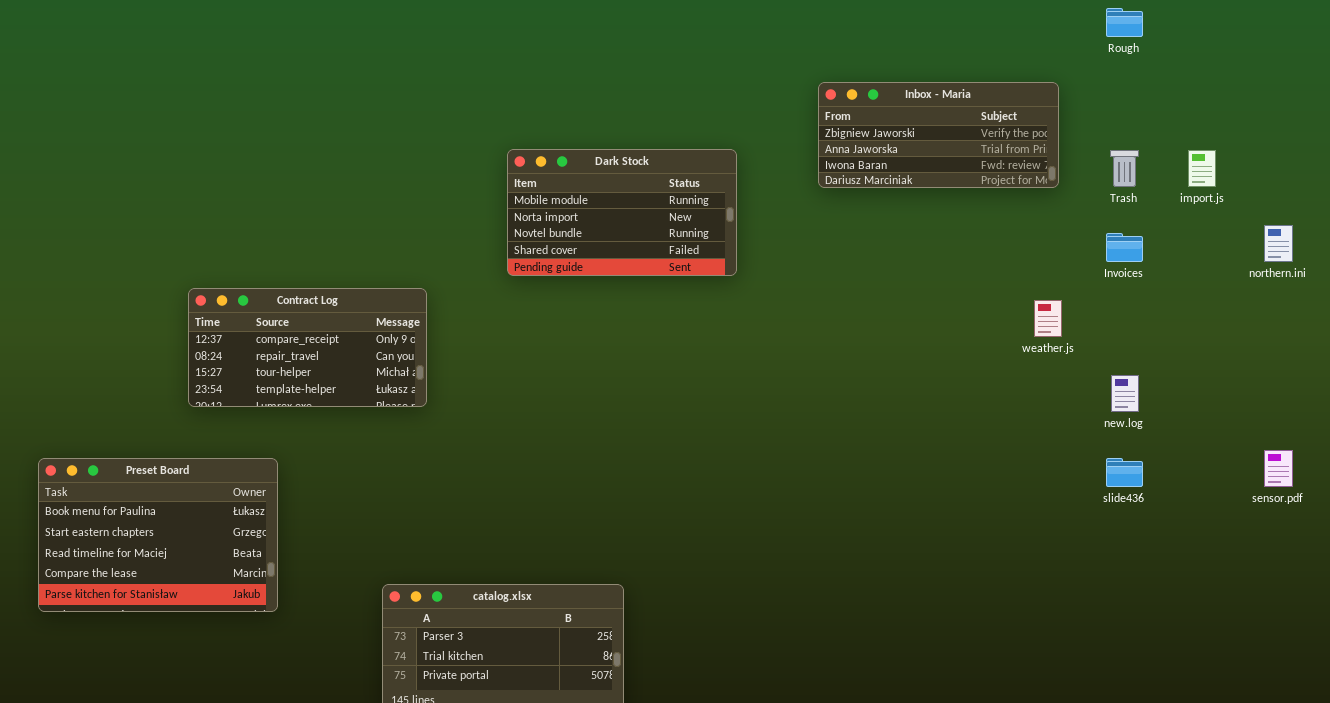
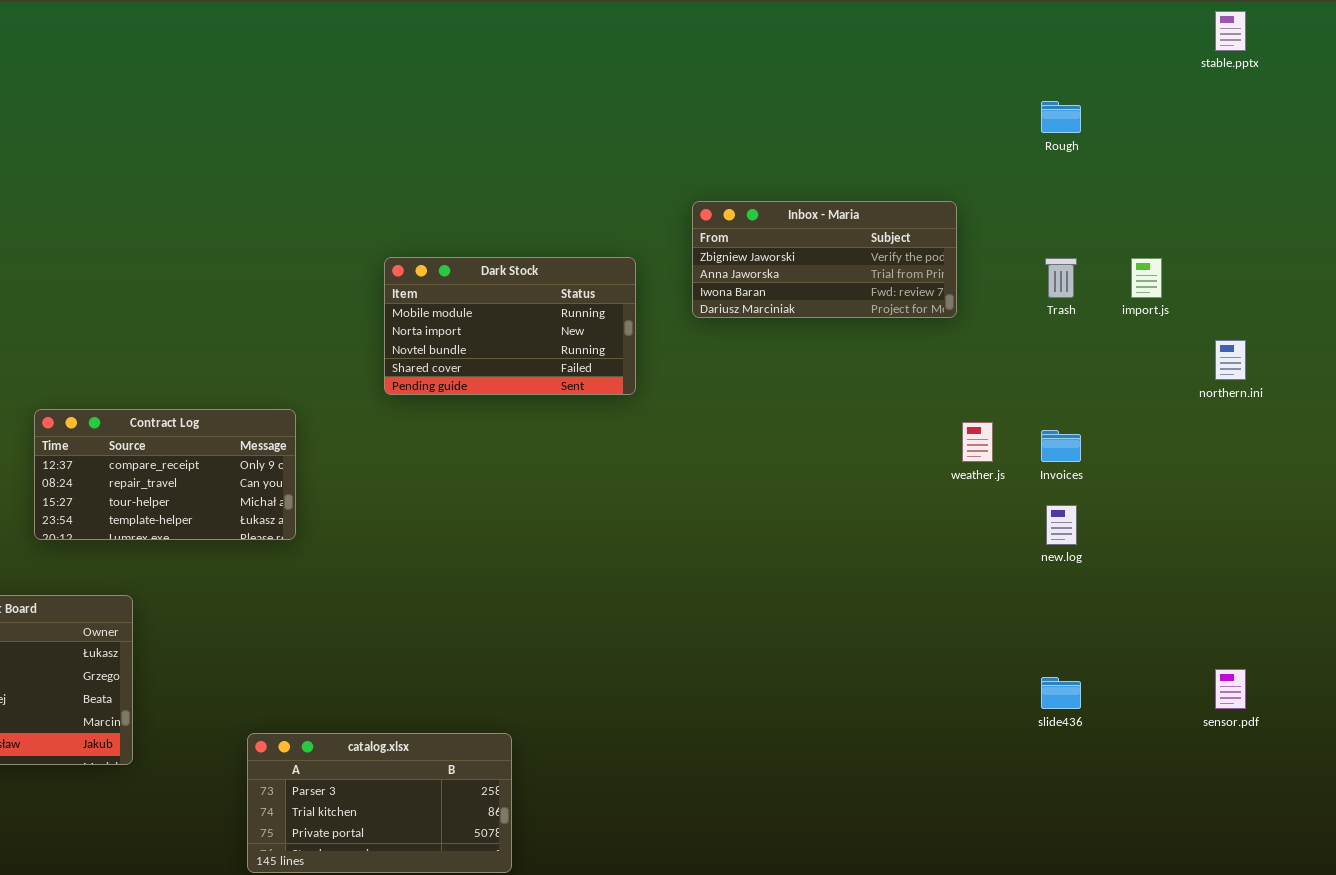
Inbox - Maria: [818,82,1059,188] -> [692,201,957,318], moved
Invoices: [1106,233,1143,262] -> [1041,430,1081,462], moved
sensor.pdf: [1264,450,1293,487] -> [1215,669,1246,709], moved
slide436: [1106,458,1143,487] -> [1041,677,1081,709], moved

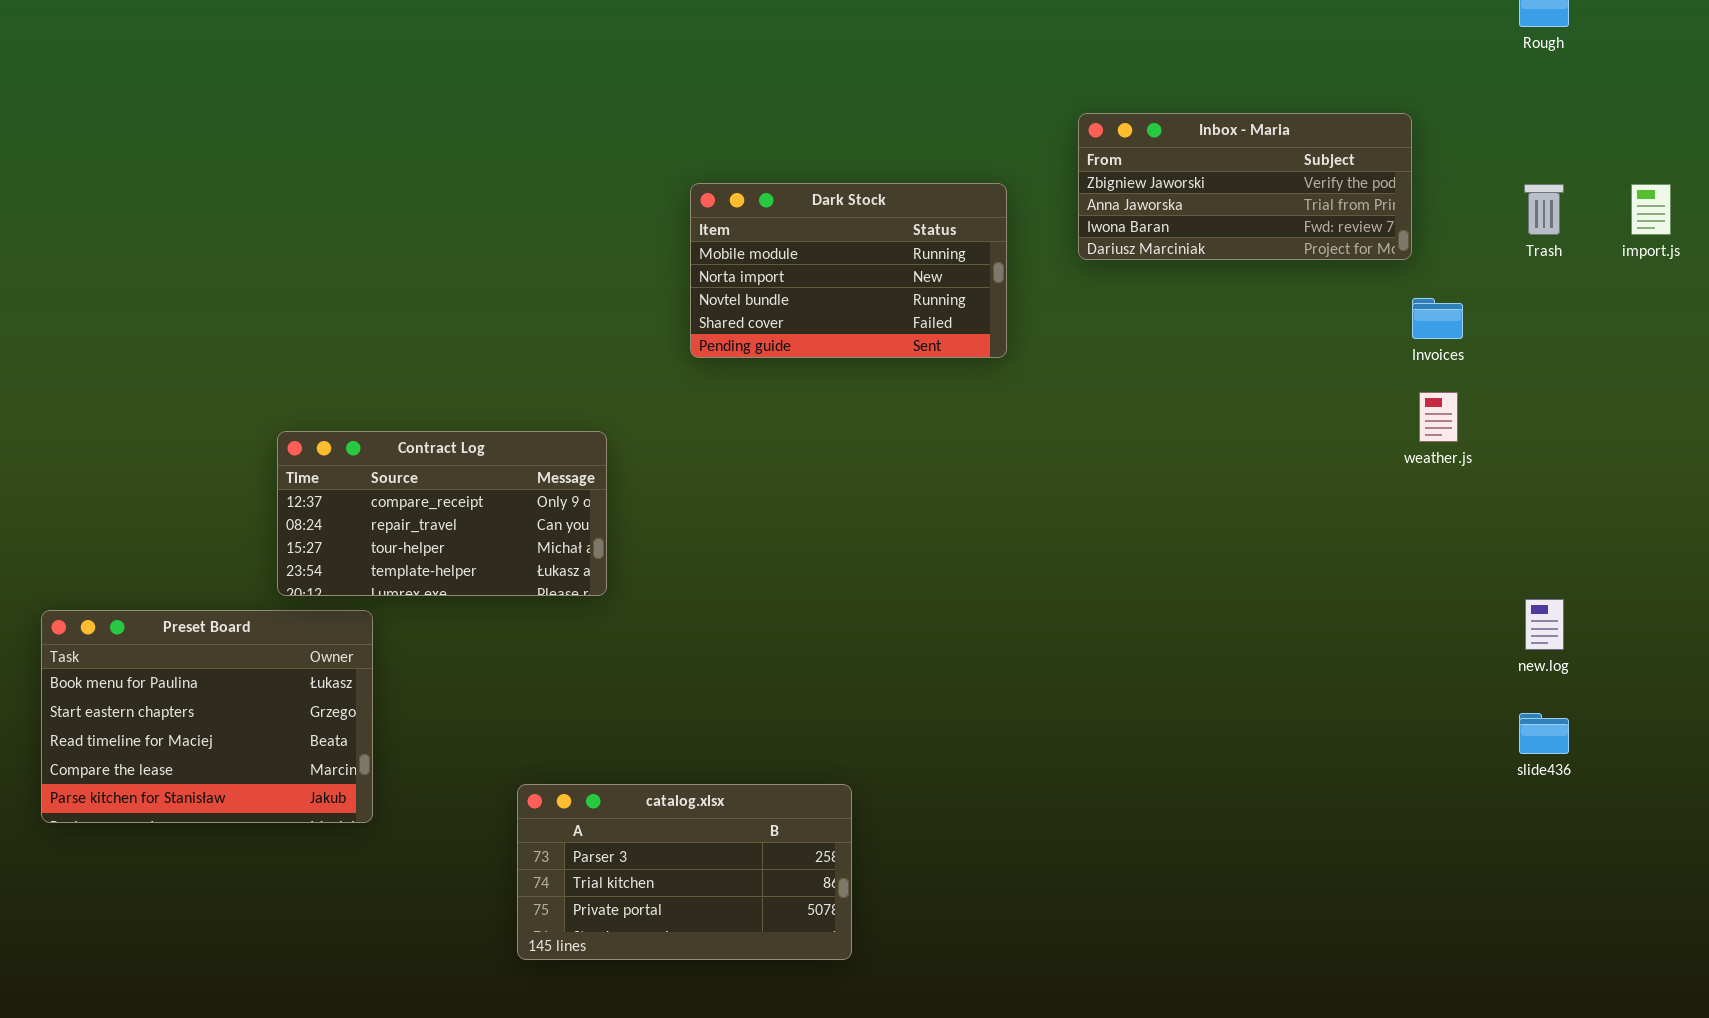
Contract Log: [34,409,296,540] -> [277,431,607,596], moved
Invoices: [1041,430,1081,462] -> [1412,298,1463,339], moved
new.log: [1046,505,1077,545] -> [1525,599,1564,650], moved

